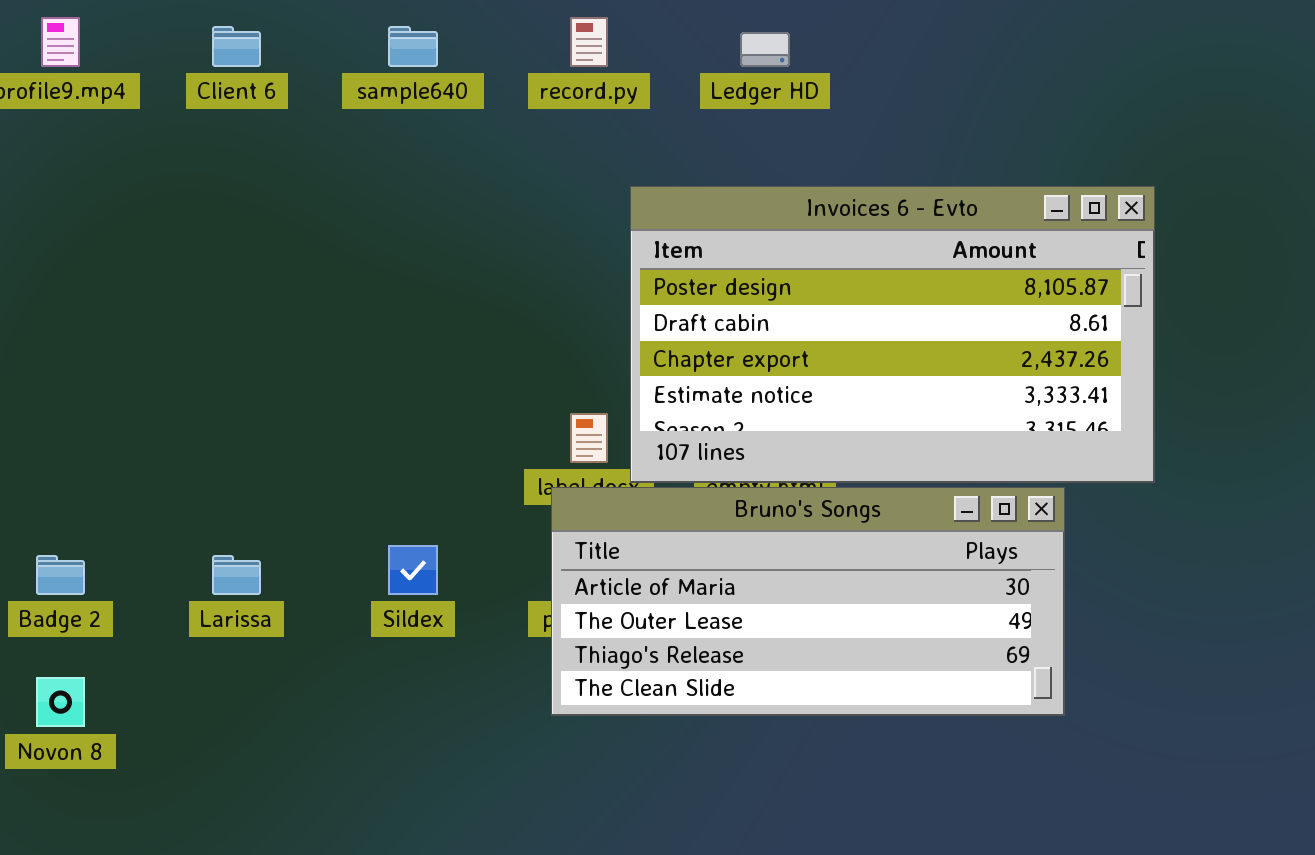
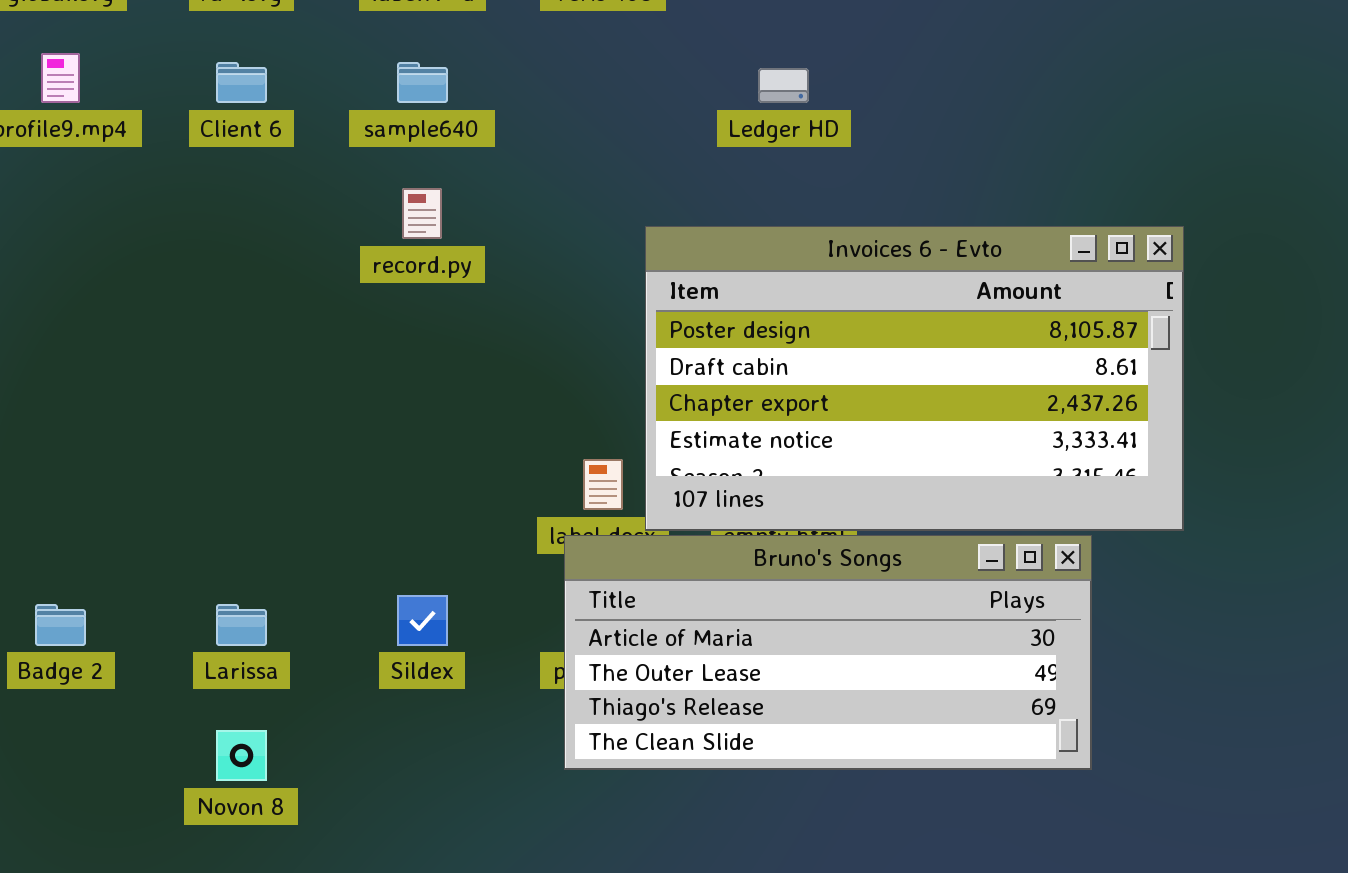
record.py: [570,17,608,67] -> [402,188,442,239], moved
Novon 8: [36,677,85,727] -> [216,730,267,781], moved

